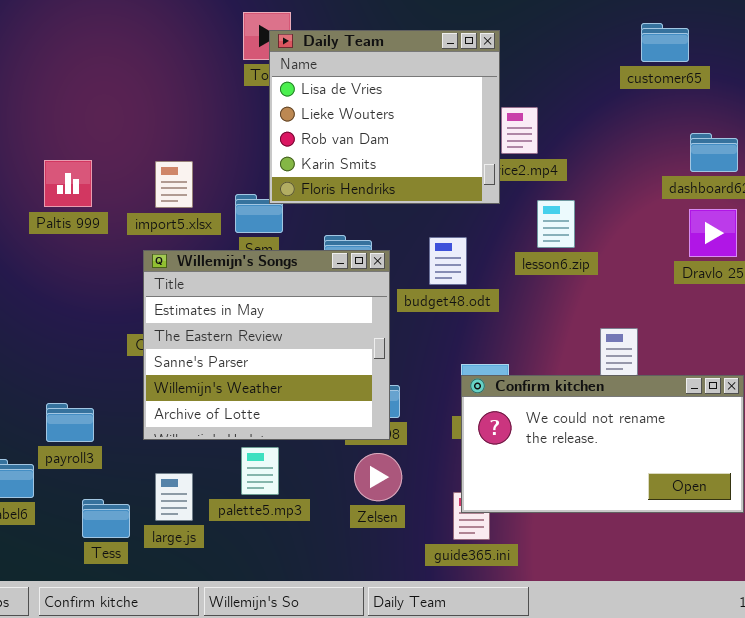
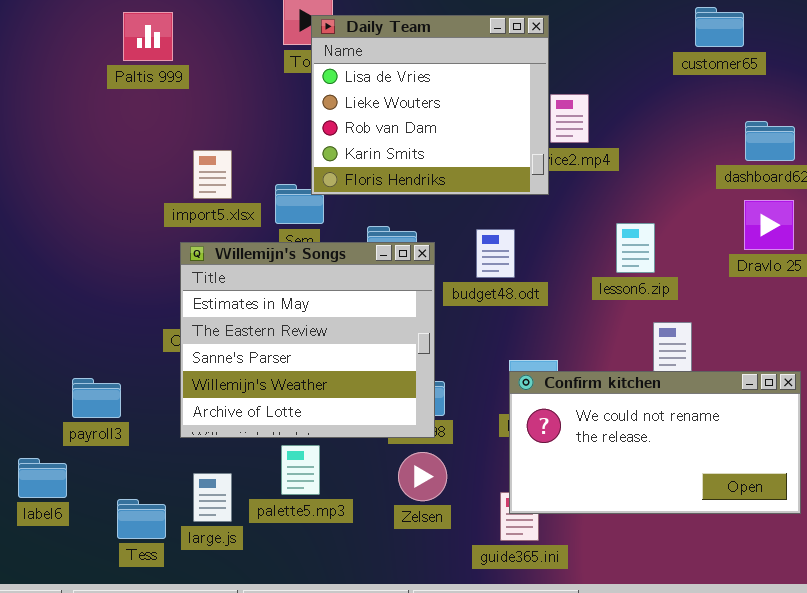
Paltis 999: [44,160,92,207] -> [123,12,173,61], moved
lesson6.zip: [537,200,575,248] -> [616,223,655,273], moved
payroll3: [46,403,94,442] -> [72,378,121,418], moved

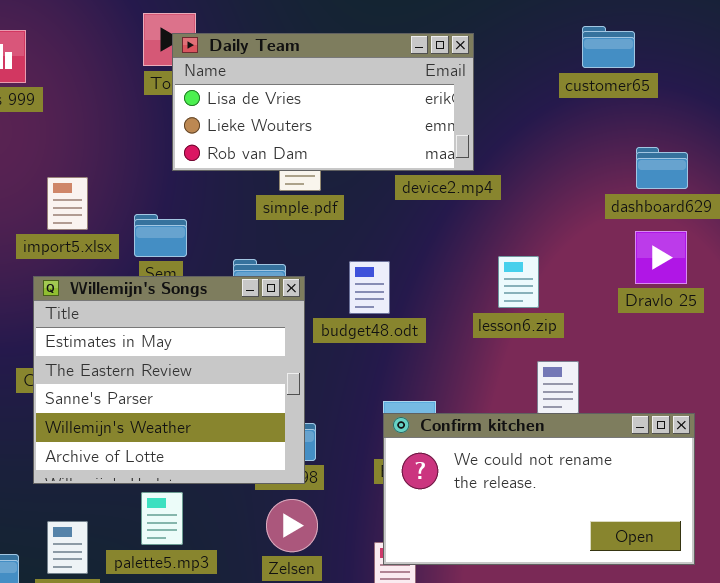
Daily Team: [311,15,549,195] -> [172,33,474,171], resized

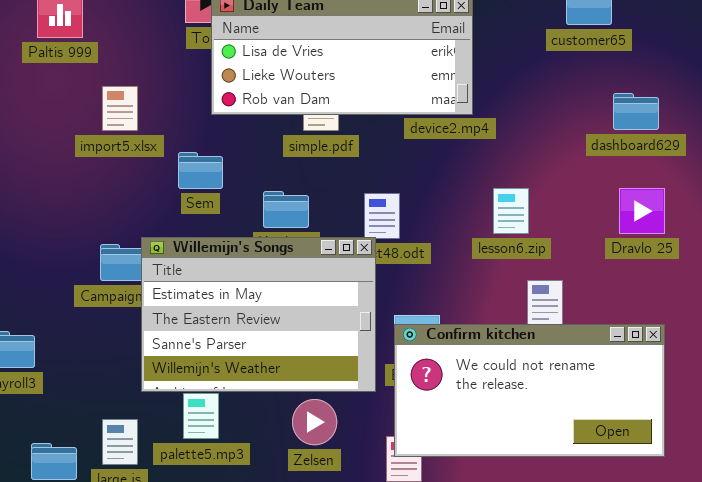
import5.xlsx: [47,177,88,230] -> [102,86,138,131], moved
Dravlo 25: [635,231,687,284] -> [619,188,665,234], moved
Willemijn's Songs: [33,276,305,484] -> [141,237,376,392], moved, resized

